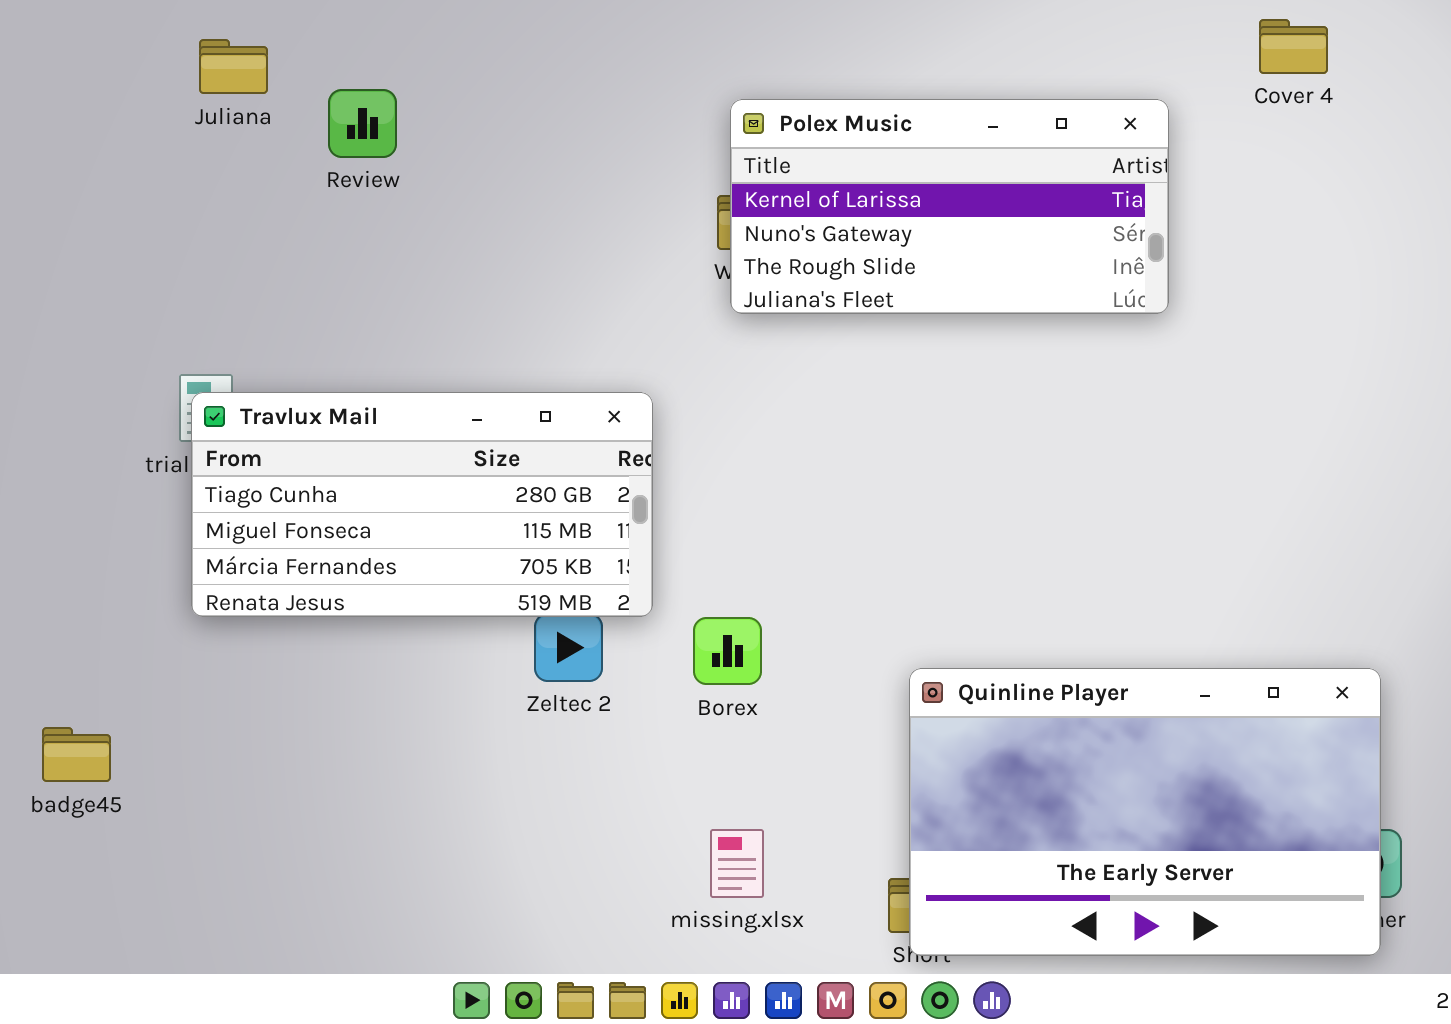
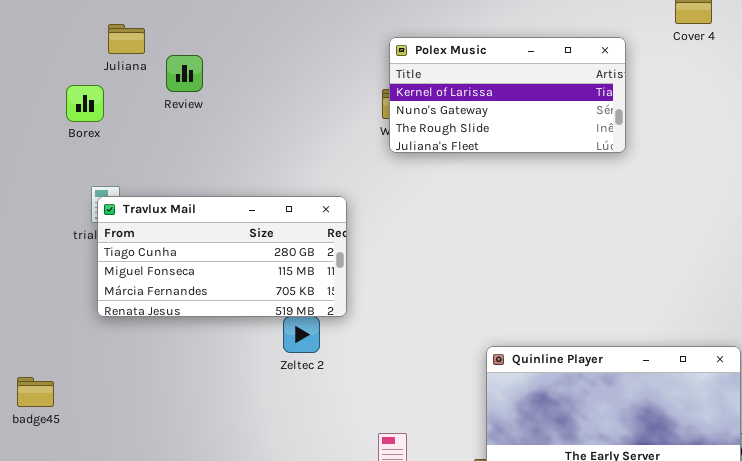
Juliana: [199,39,268,94] -> [108,24,145,54], moved
Review: [328,89,397,158] -> [166,55,203,92], moved
Borex: [693,617,762,685] -> [66,85,104,122], moved

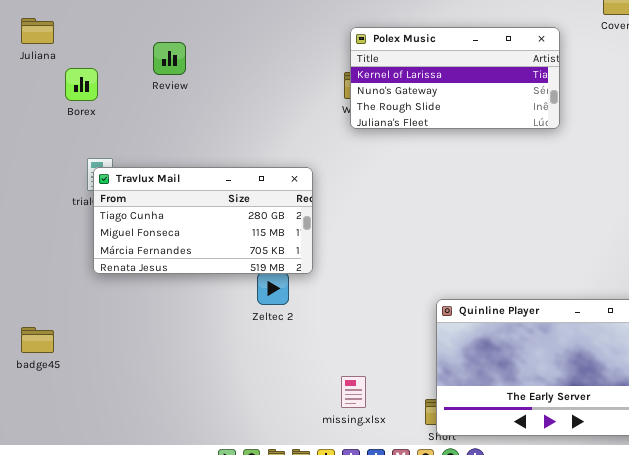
Juliana: [108,24,145,54] -> [21,18,54,44], moved

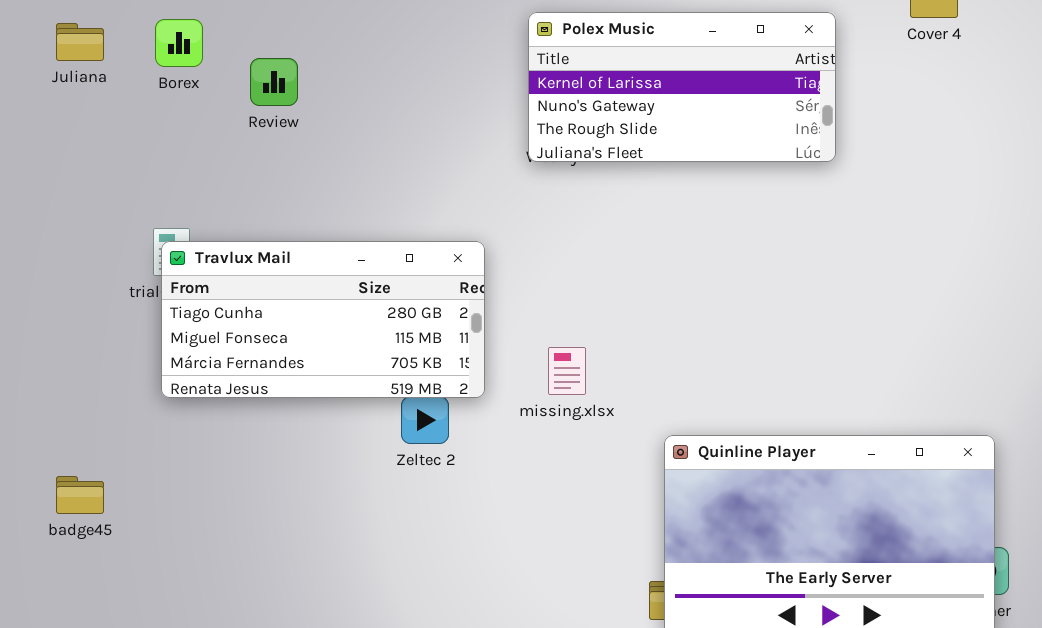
Polex Music: [350,27,560,129] -> [528,12,836,162], moved
Borex: [65,68,98,101] -> [155,19,203,67], moved
missing.xlsx: [341,376,366,408] -> [548,347,586,395], moved

